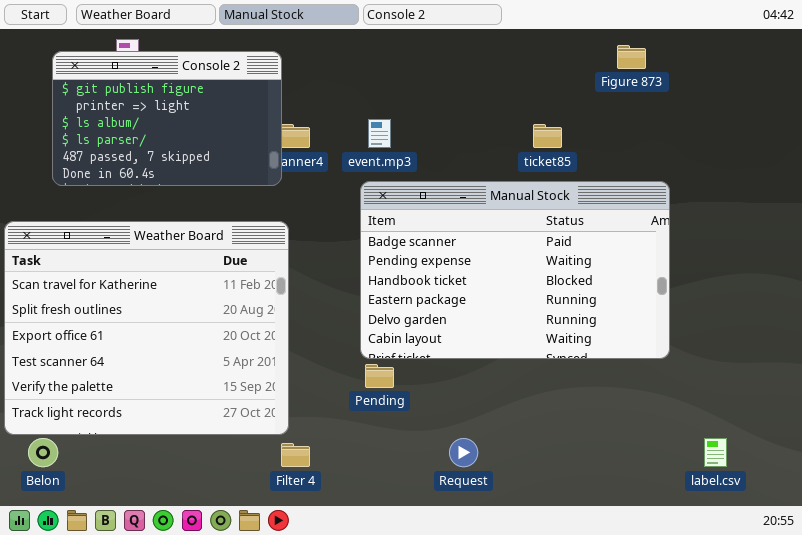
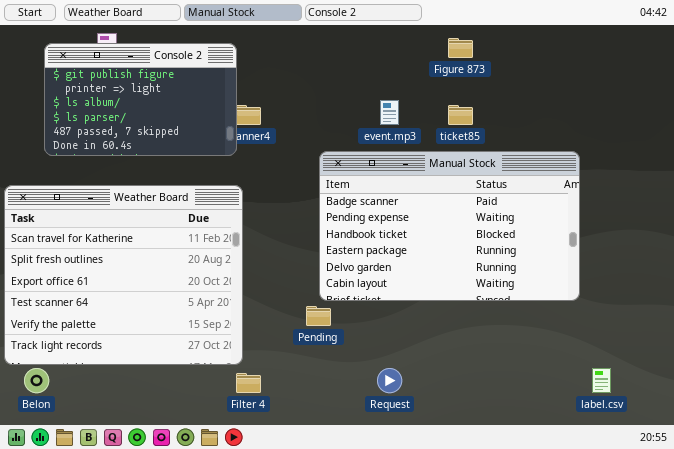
Figure 873: [617,45,646,69] -> [448,38,473,58], moved
event.mp3: [368,119,391,148] -> [380,100,399,125], moved
Manual Stock: [360,181,670,359] -> [319,151,580,301], moved

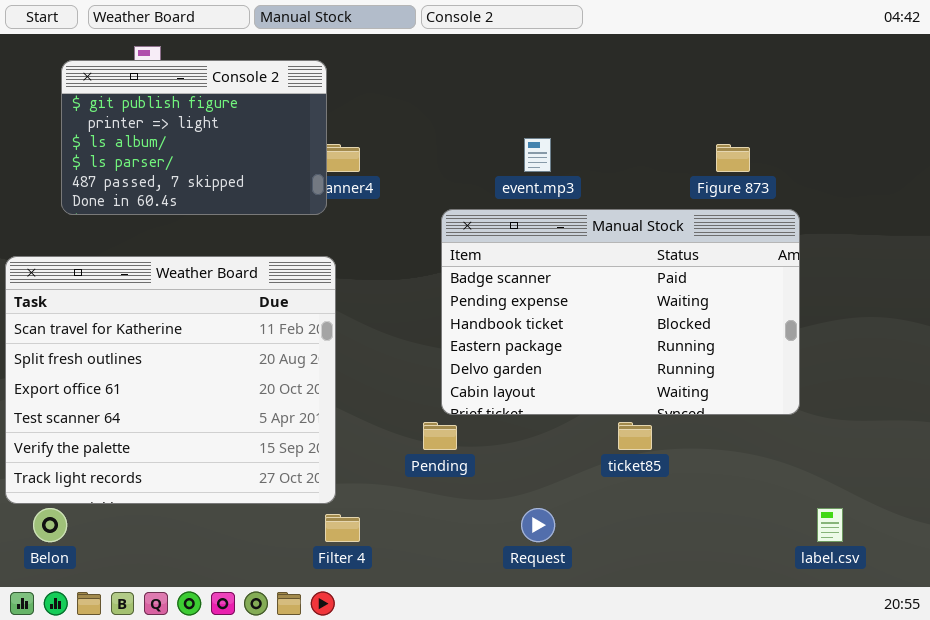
Figure 873: [448,38,473,58] -> [716,144,750,172], moved
ticket85: [448,105,473,125] -> [618,422,652,450], moved

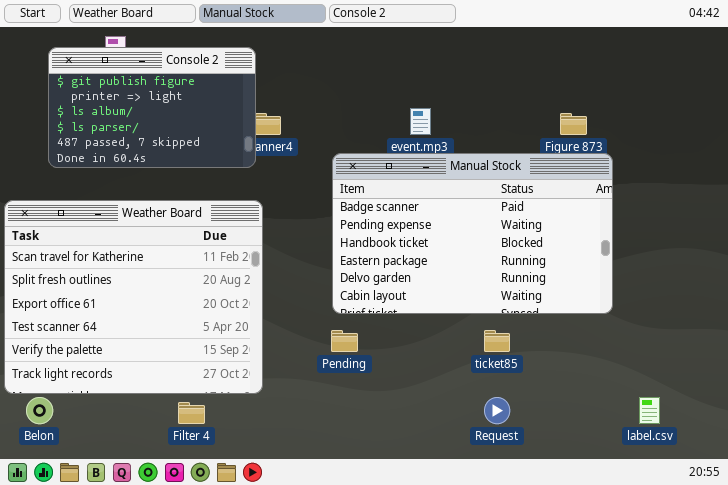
Manual Stock: [441,209,800,415] -> [332,153,613,314], moved
Request: [521,508,555,542] -> [484,397,510,424], moved
Filter 4: [325,514,360,542] -> [178,402,205,424], moved

